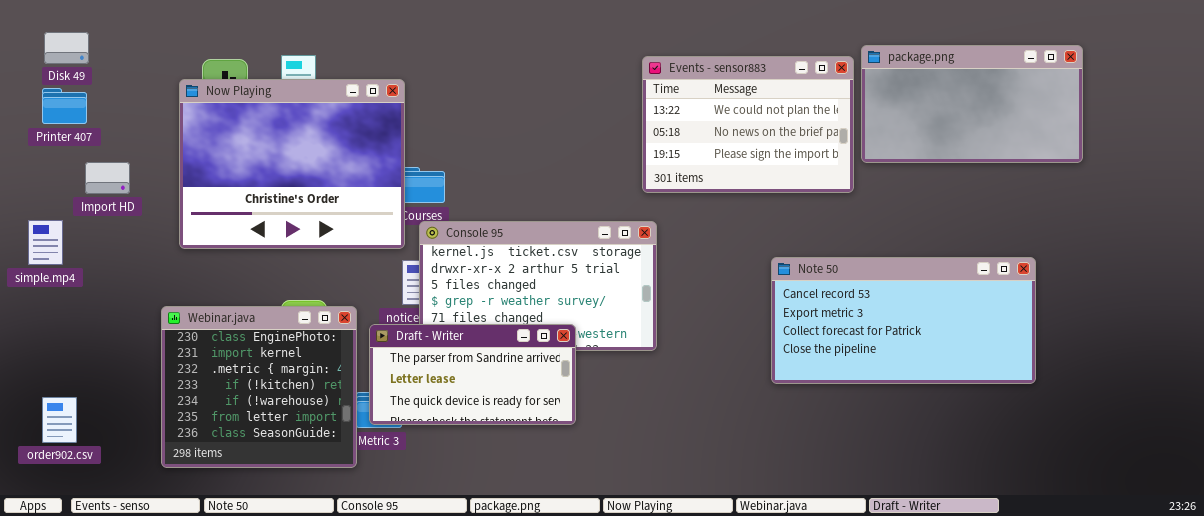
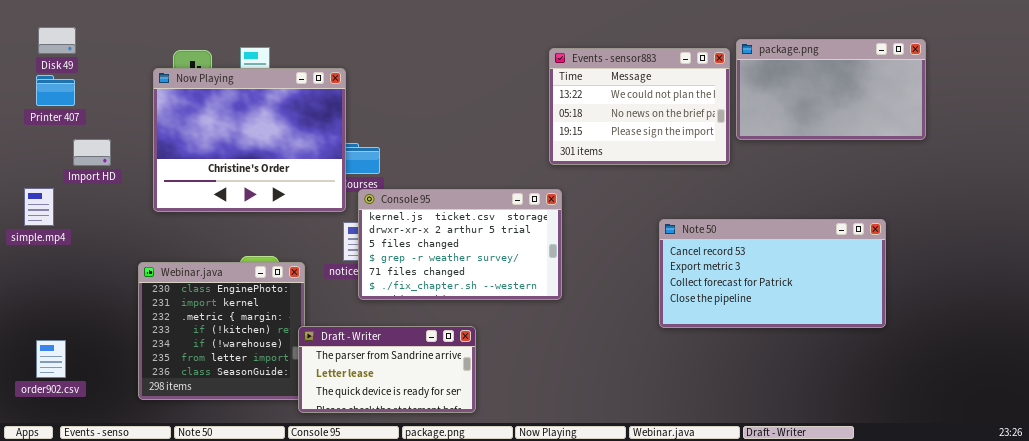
Draft - Writer: [369,324,576,425] -> [298,326,476,413], moved

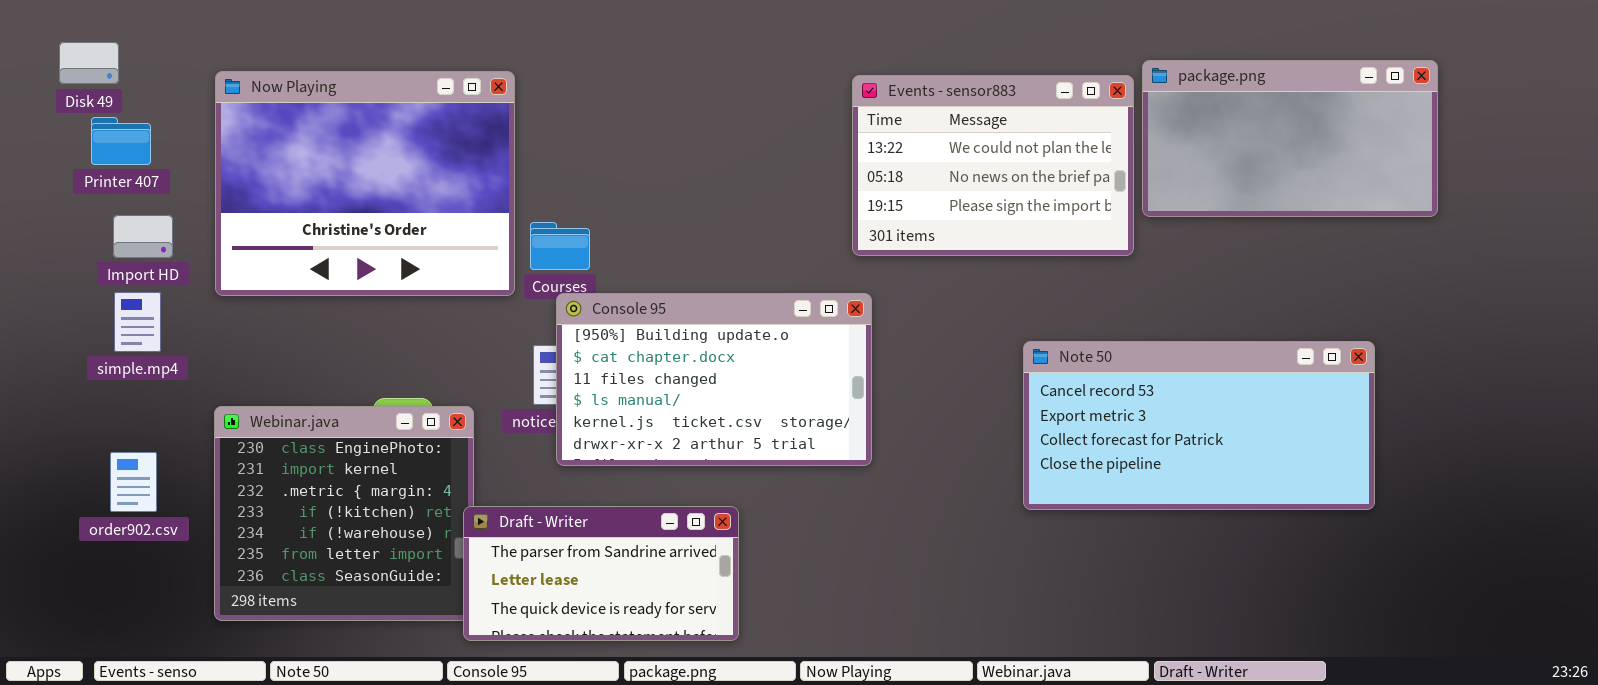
Now Playing: [153,68,346,212] -> [215,71,515,296], moved
Printer 407: [36,75,75,106] -> [91,117,151,165], moved
simple.mp4: [24,188,54,226] -> [114,292,161,352], moved
Console 95: [358,189,562,300] -> [556,293,872,466], scrolled up 4 rows
order902.csv: [36,340,66,378] -> [110,452,157,512], moved

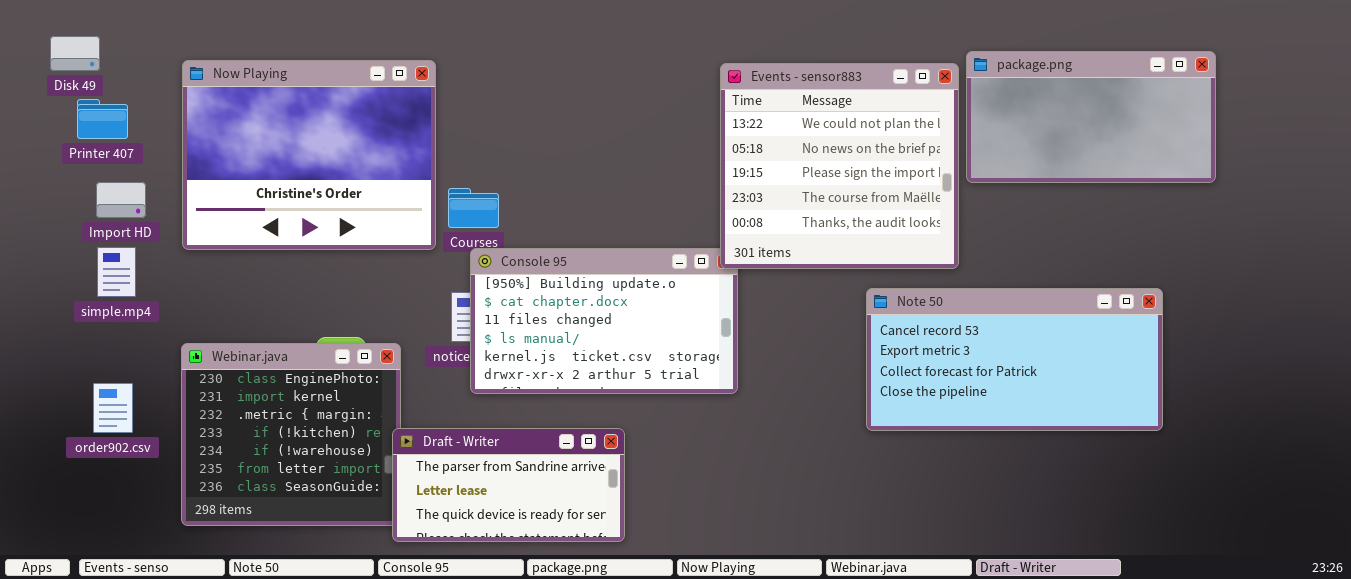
Events - sensor883: [852,75,1134,256] -> [720,63,959,269], resized

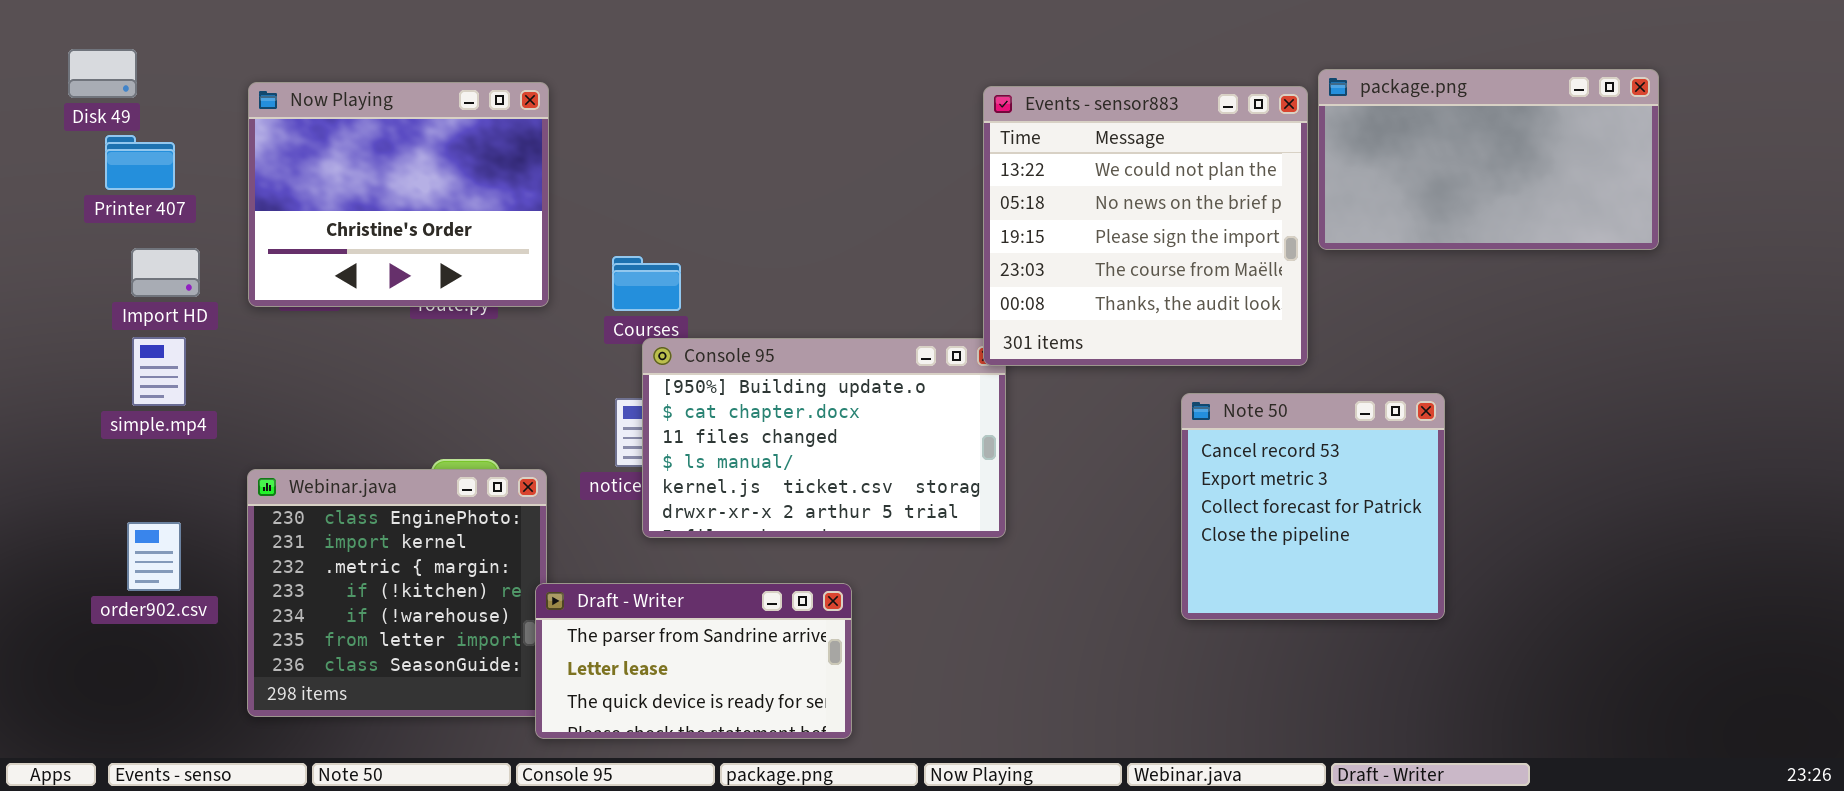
Now Playing: [182,60,436,250] -> [248,82,549,307], resized
Note 50: [866,288,1163,431] -> [1181,393,1445,620], resized

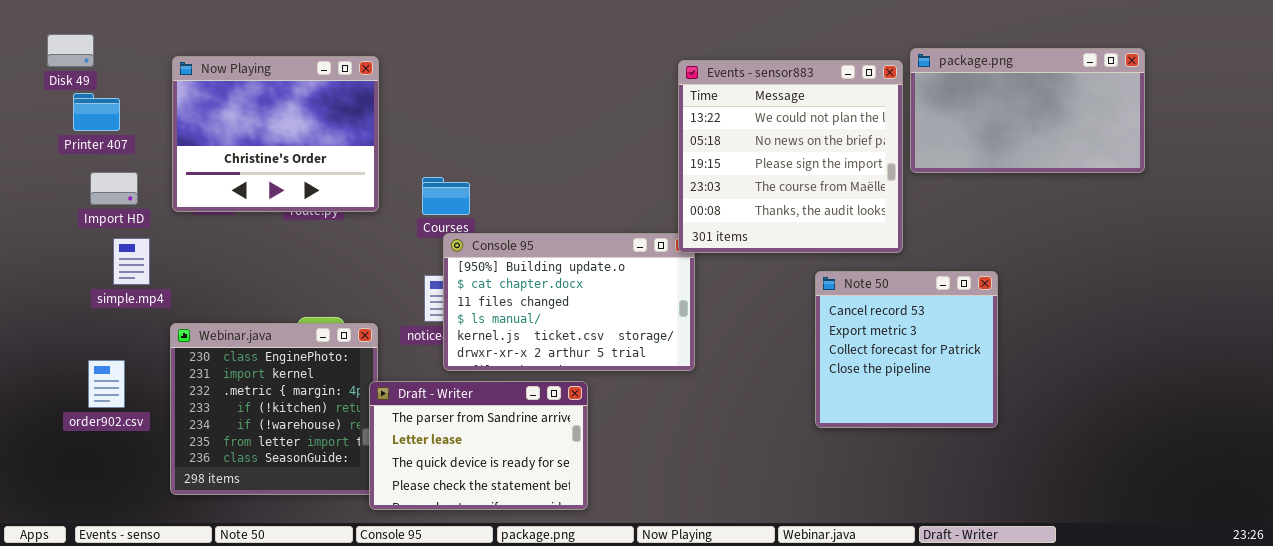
simple.mp4: [132,337,186,406] -> [113,238,150,285], moved
Draft - Writer: [535,583,852,739] -> [369,381,588,510], resized

